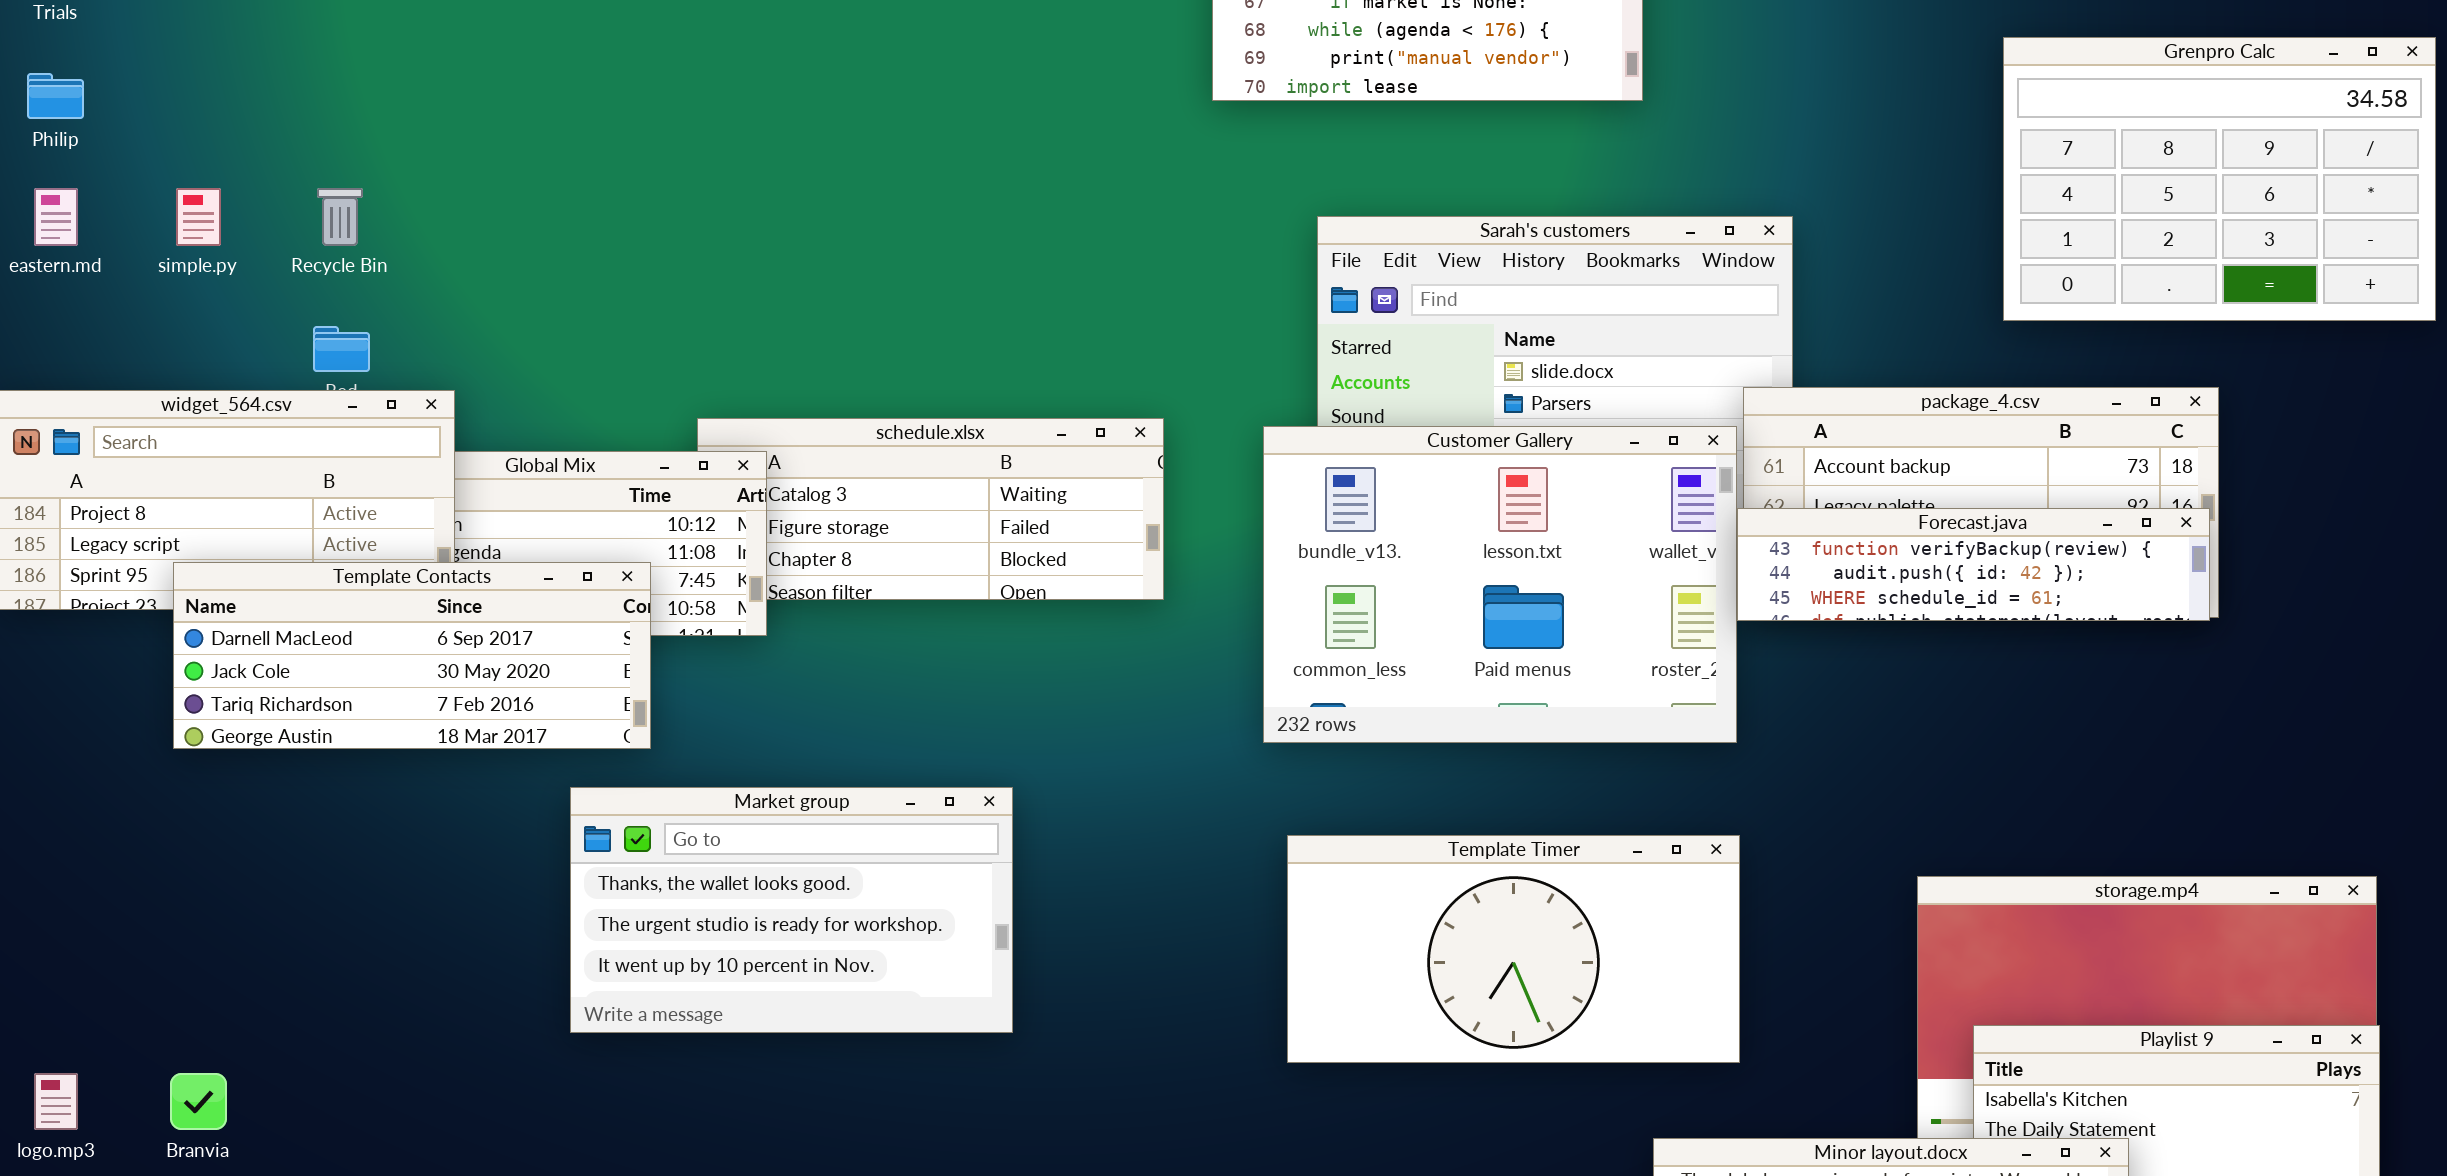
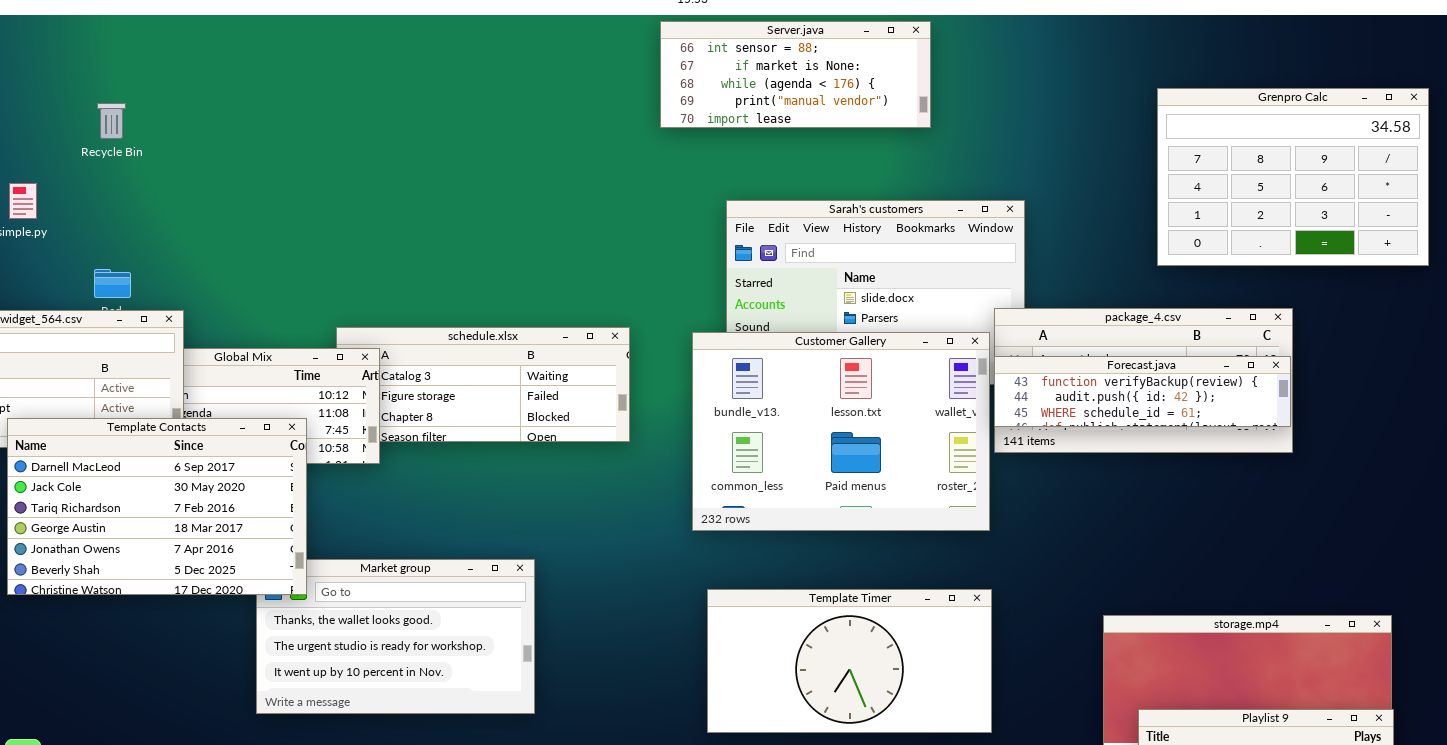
Recycle Bin: [317,188,363,246] -> [97,103,126,139], moved
Forecast.java: [1737,508,2210,621] -> [994,356,1291,427], moved
Template Contacts: [173,562,651,749] -> [7,418,307,595], resized

